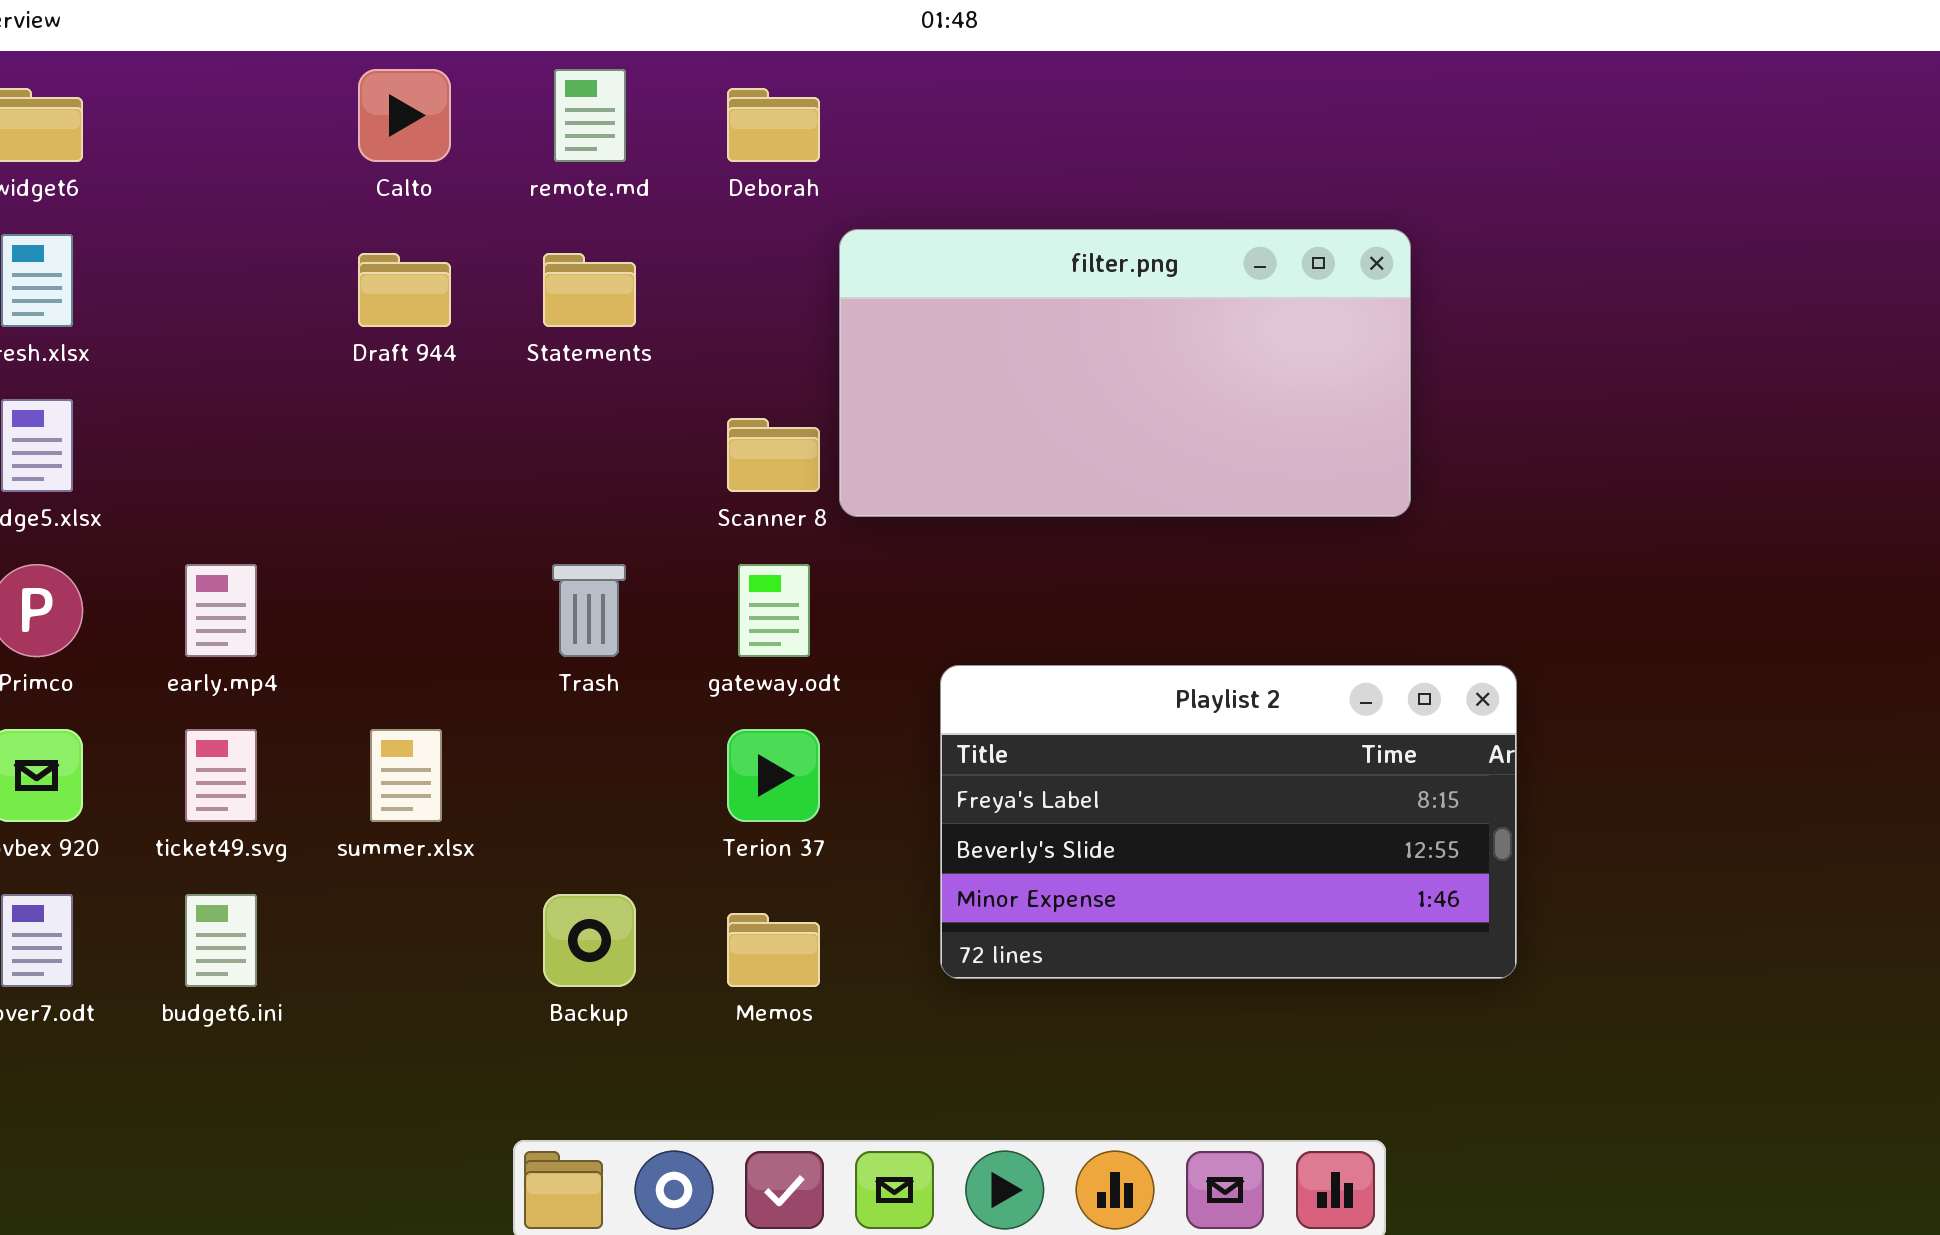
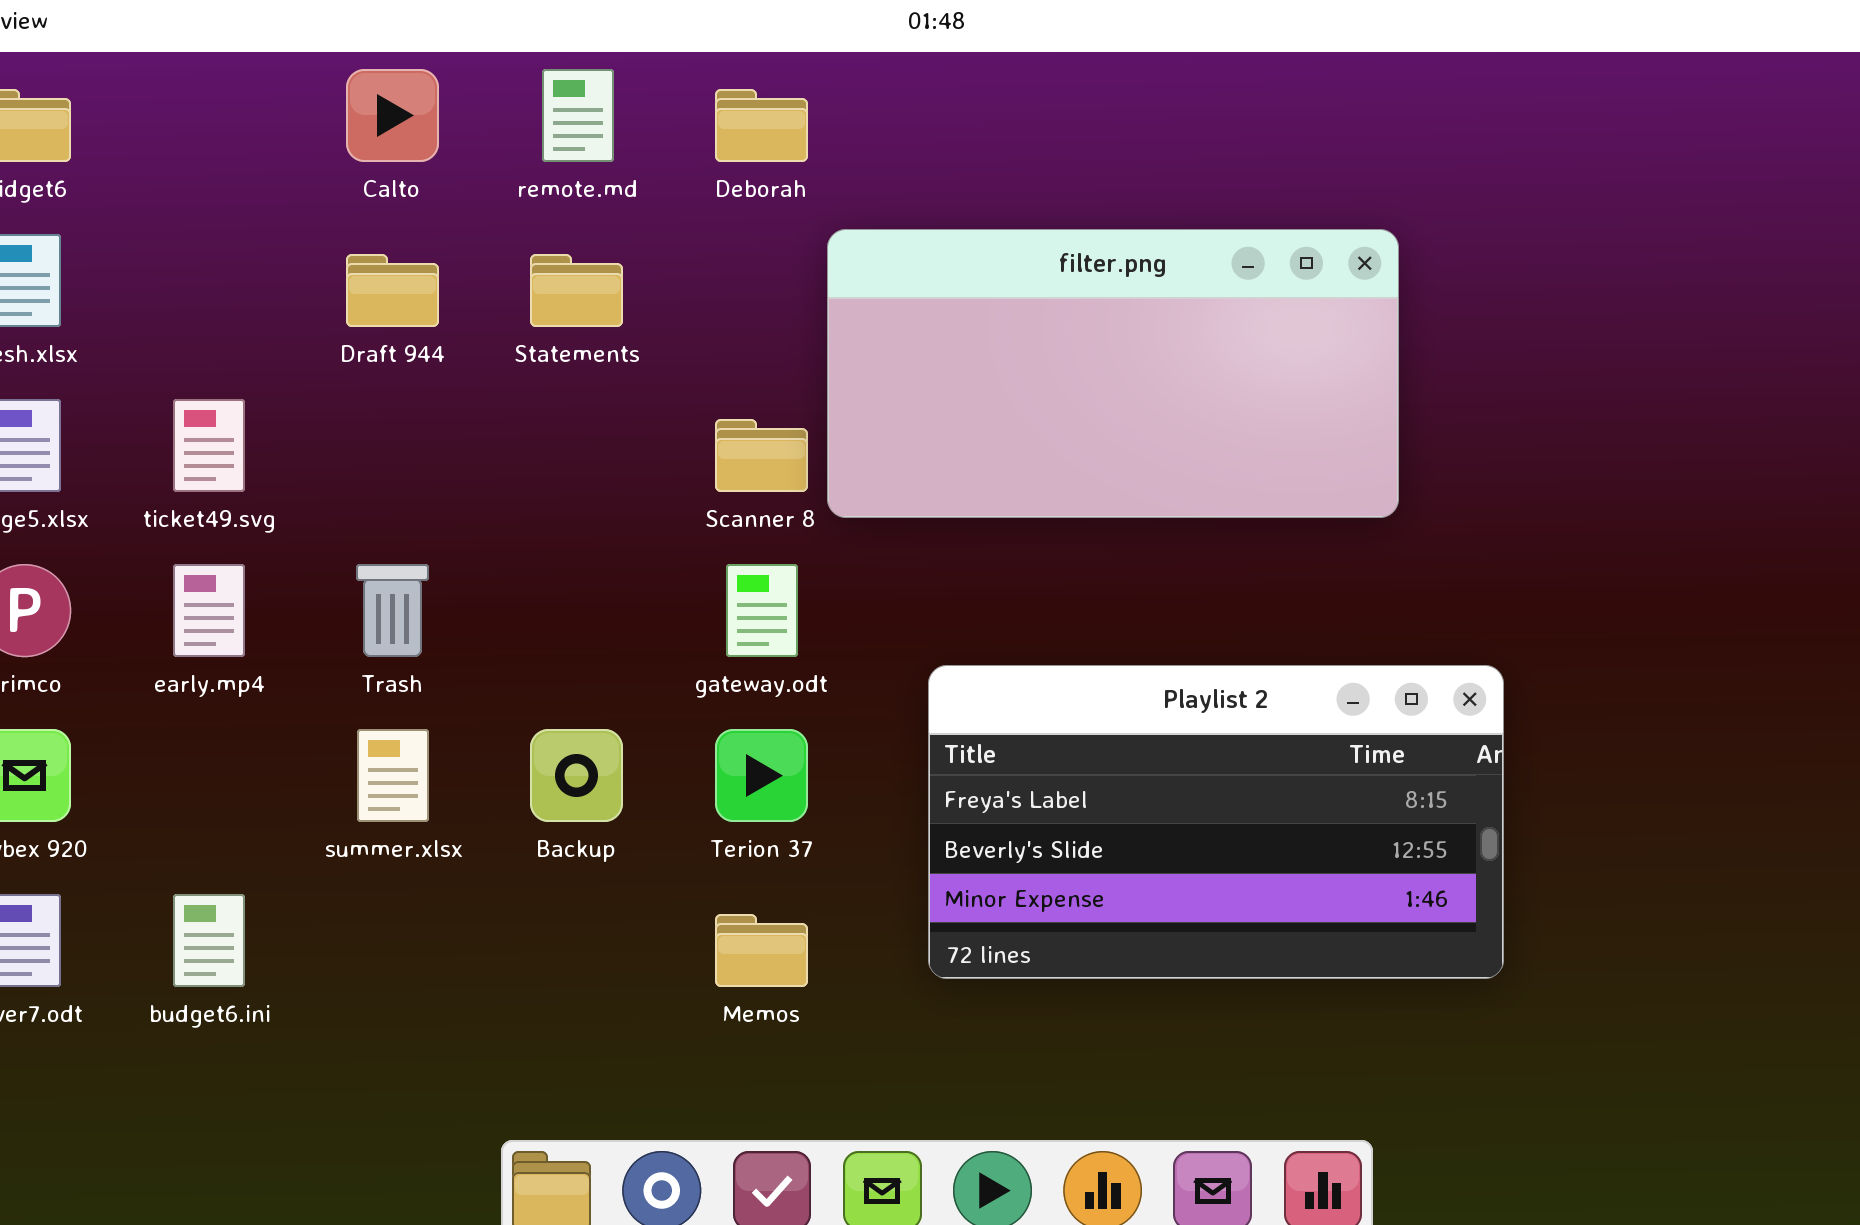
Trash: [552,564,626,657] -> [356,564,429,657], moved
ticket49.svg: [185,729,257,822] -> [173,399,245,492], moved
Backup: [543,894,636,987] -> [530,729,623,822], moved

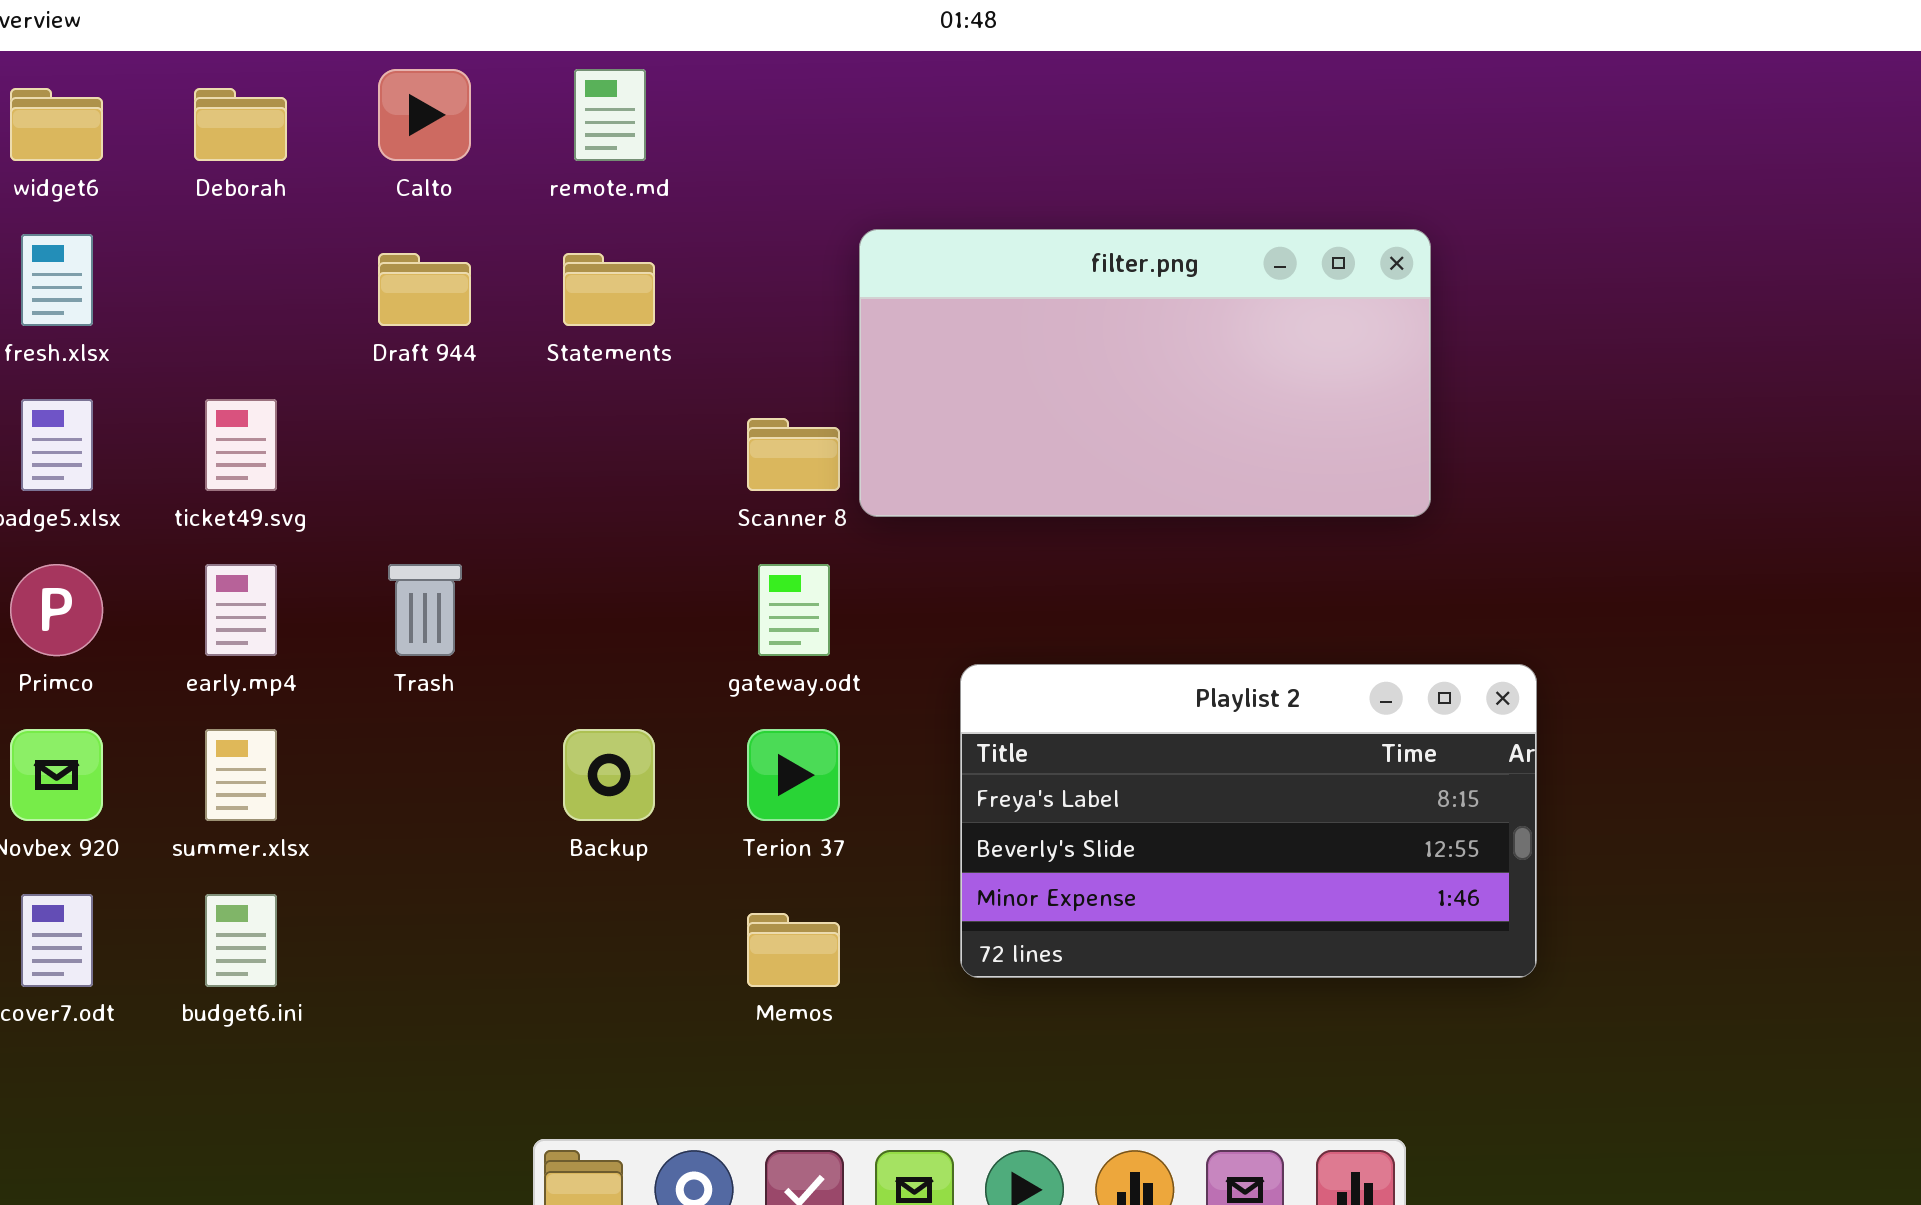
Deborah: [715,89,808,162] -> [194,88,287,161], moved
summer.xlsx: [357,729,429,822] -> [205,729,277,821], moved

